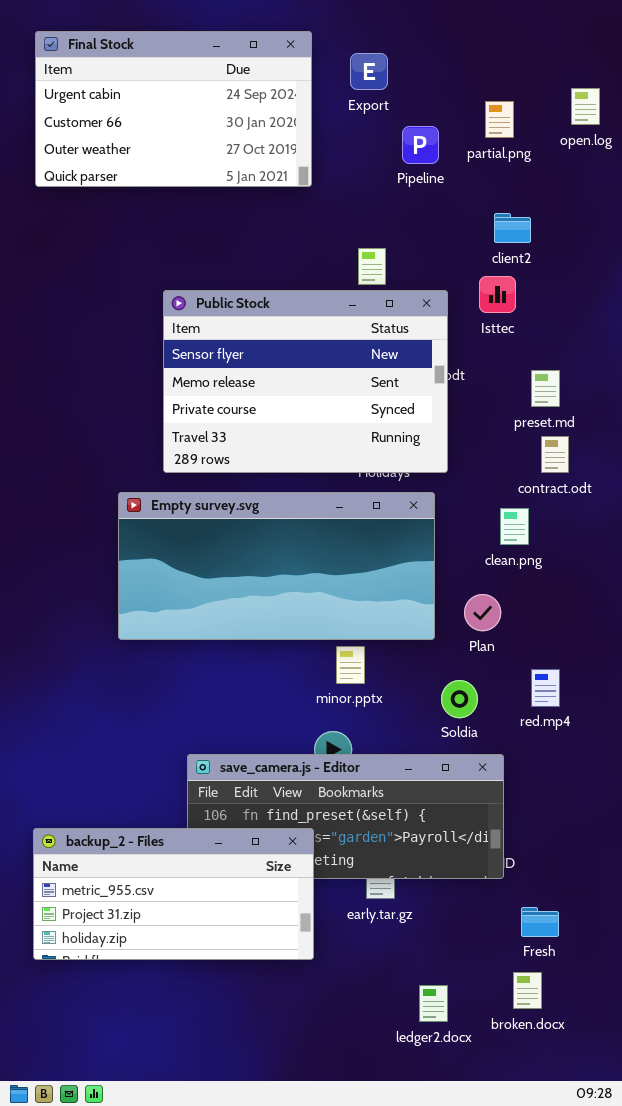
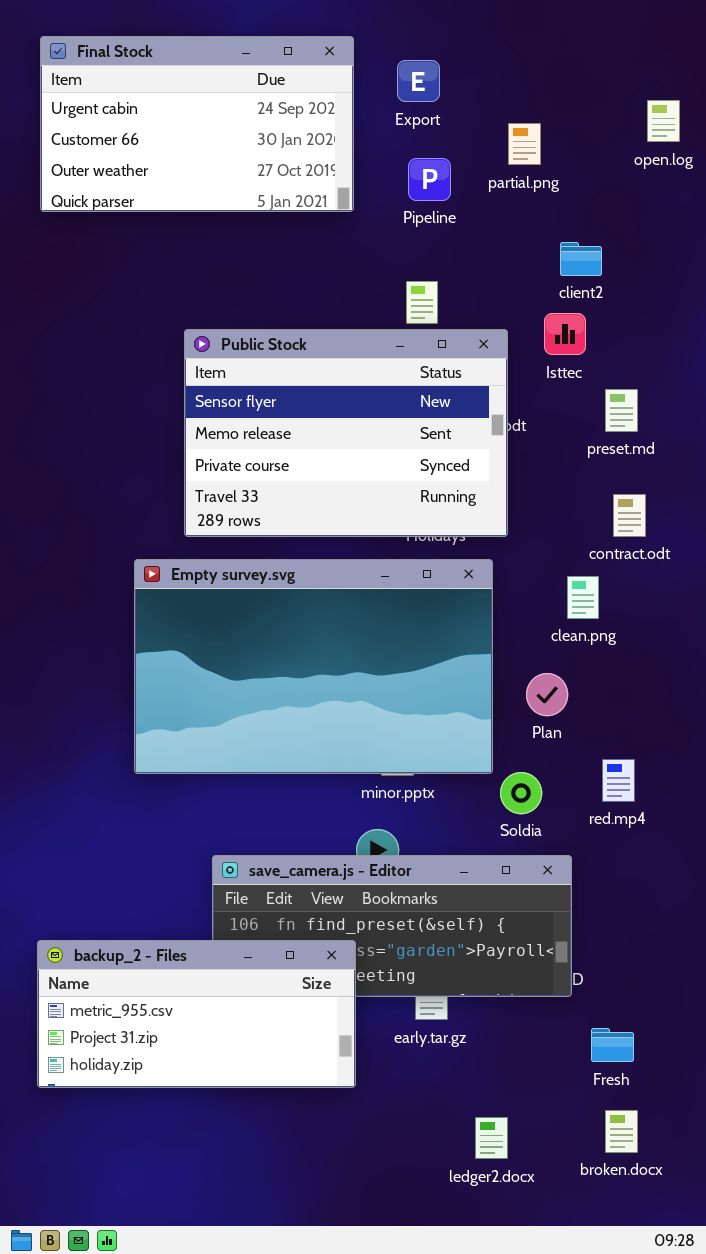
partial.png: [485,101,514,138] -> [508,123,541,165], moved
Pipeline: [402,126,439,164] -> [408,158,451,201], moved
preset.md: [531,370,560,407] -> [605,389,638,432], moved
Empty survey.svg: [118,492,435,640] -> [134,559,493,774], resized
broken.docx: [513,972,542,1009] -> [605,1110,638,1153], moved

